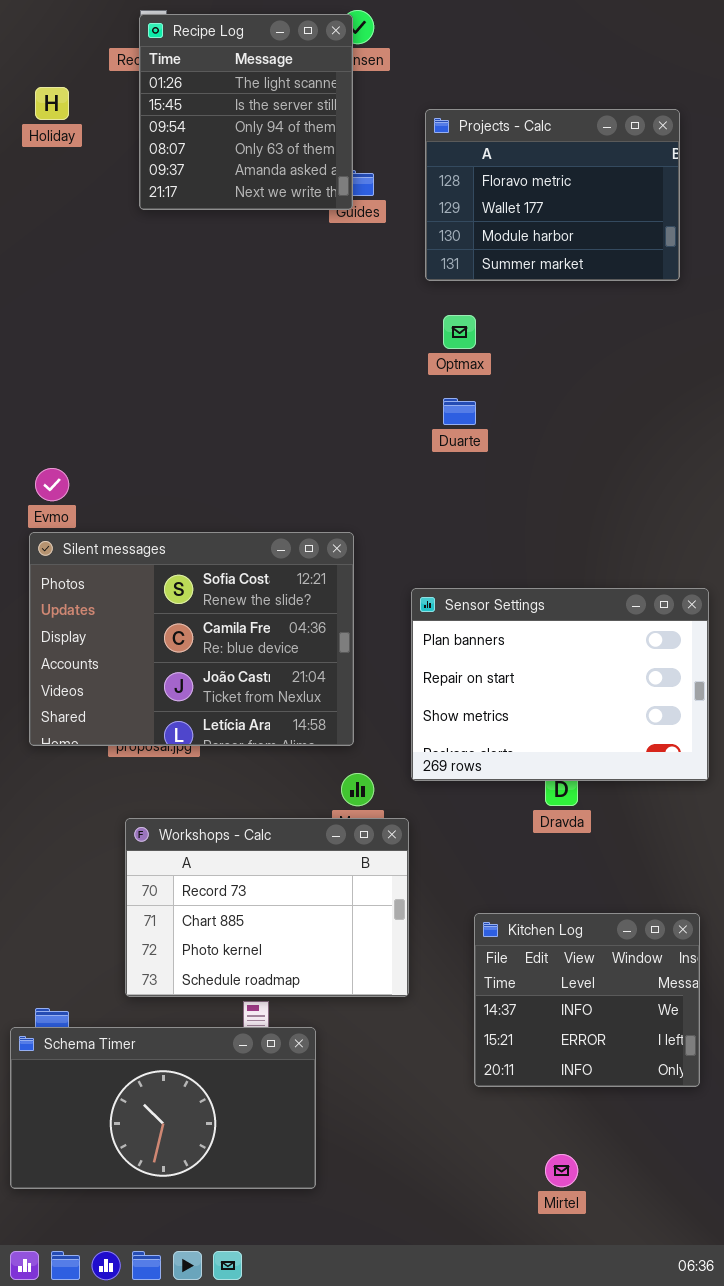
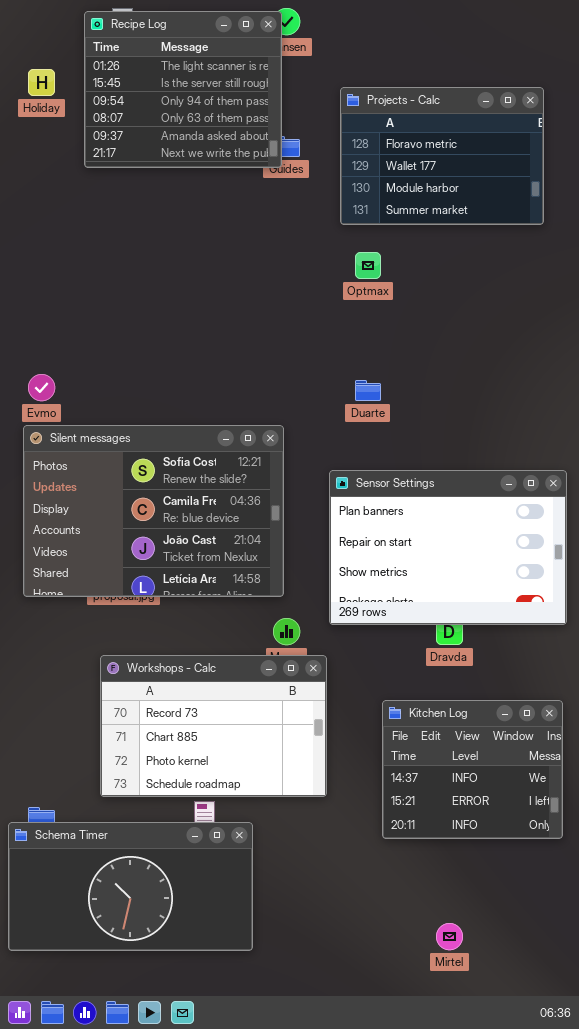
Recipe Log: [139,14,353,210] -> [84,11,282,168], resized
Duarte: [443,398,476,425] -> [355,380,381,401], moved
Kitchen Log: [474,913,700,1087] -> [382,700,563,839], moved

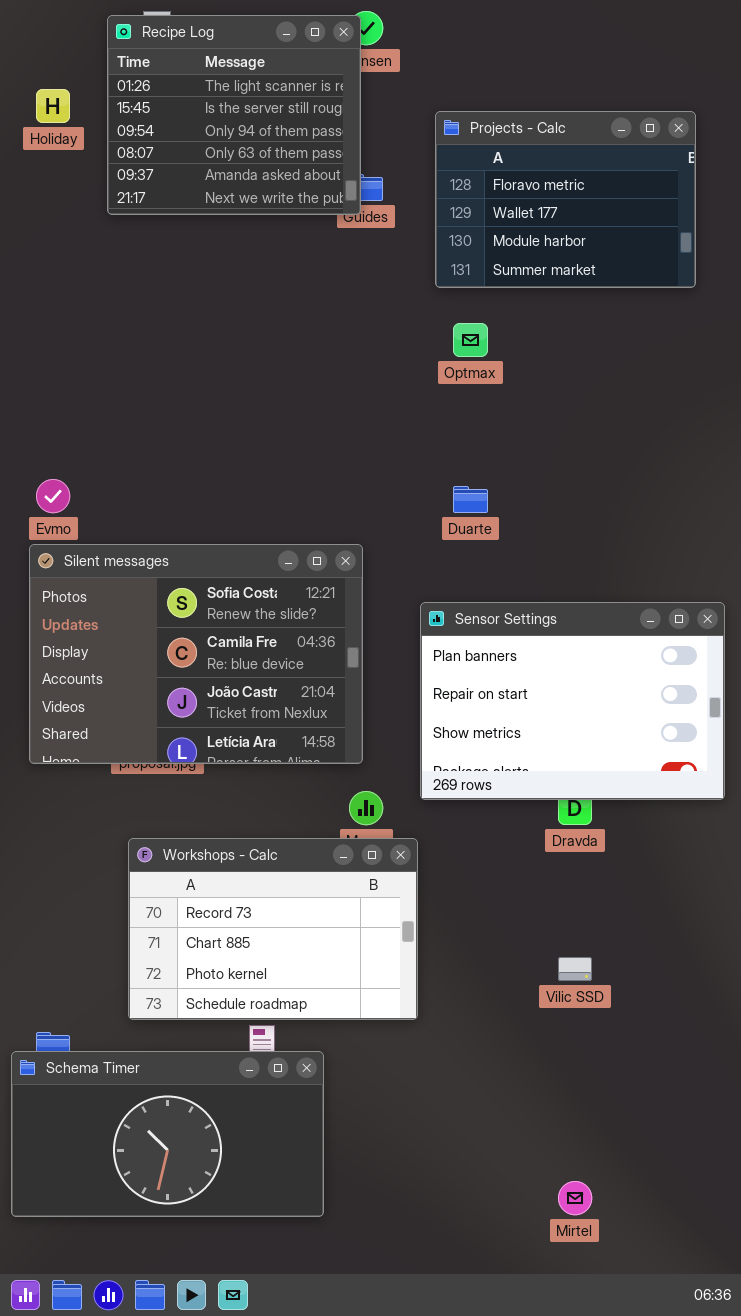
Kitchen Log: [382,700,563,839] -> none, closed

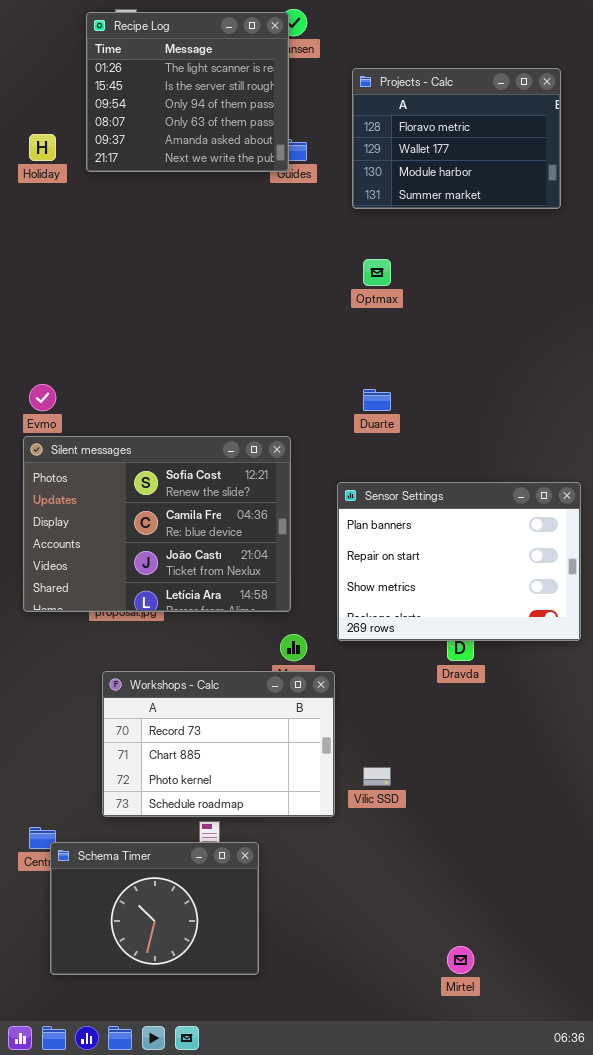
Holiday: [36,89,70,123] -> [29,134,56,161], moved
Projects - Calc: [435,111,696,288] -> [352,68,561,209], moved
Vilic SSD: [558,957,592,981] -> [363,767,391,786], moved
Schema Timer: [11,1051,324,1217] -> [50,842,259,975], resized

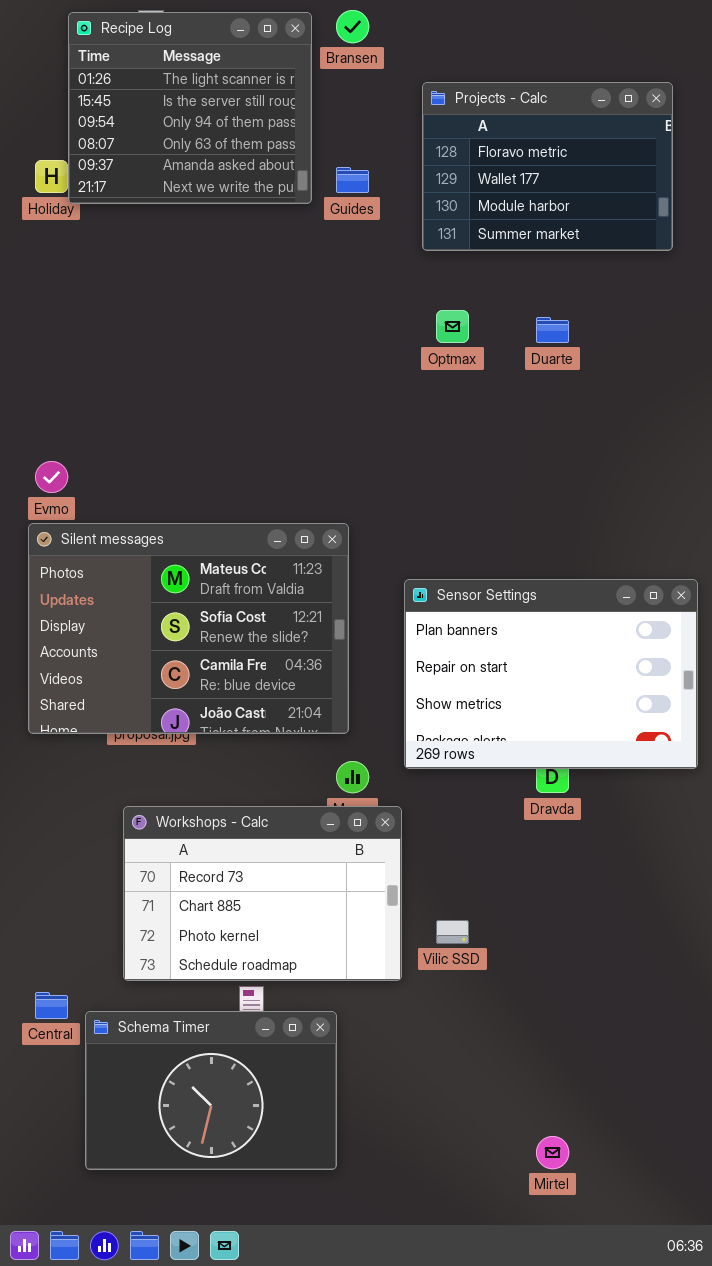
Recipe Log: [86,12,289,172] -> [68,12,312,204], moved
Duarte: [363,389,391,411] -> [536,317,569,343], moved
Silent messages: [23,436,291,612] -> [28,523,349,734], scrolled up 1 row
Schema Timer: [50,842,259,975] -> [85,1011,337,1170], moved

